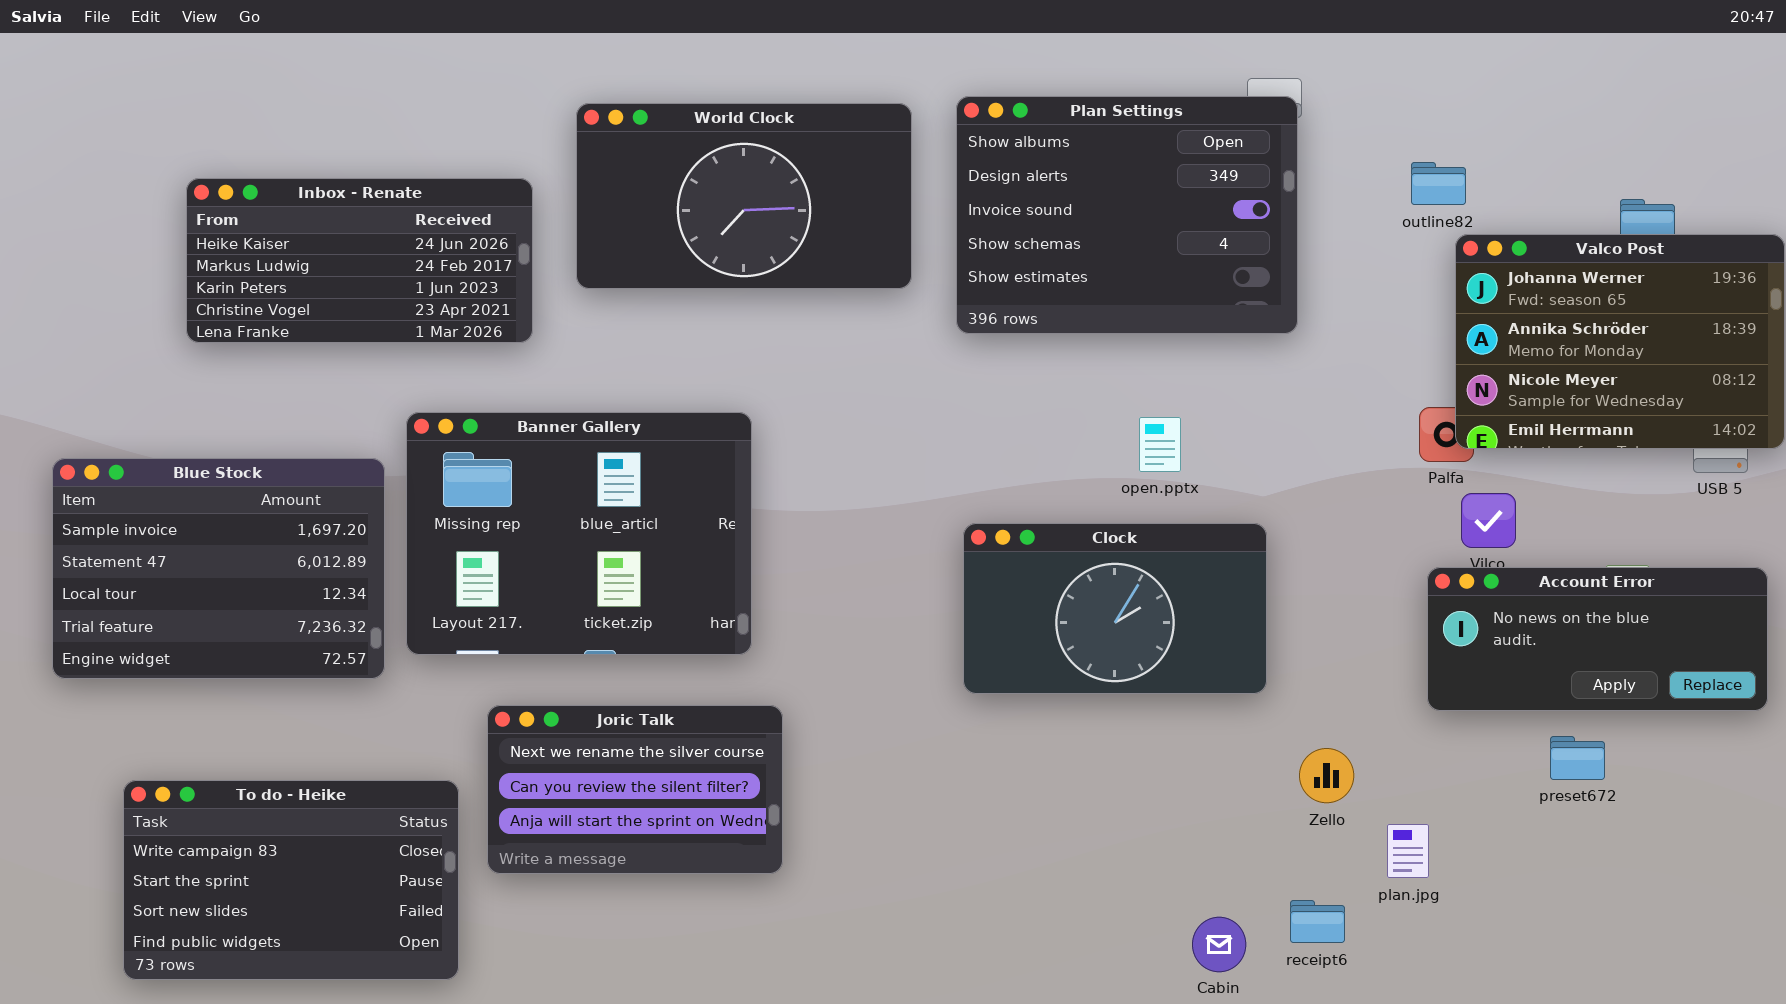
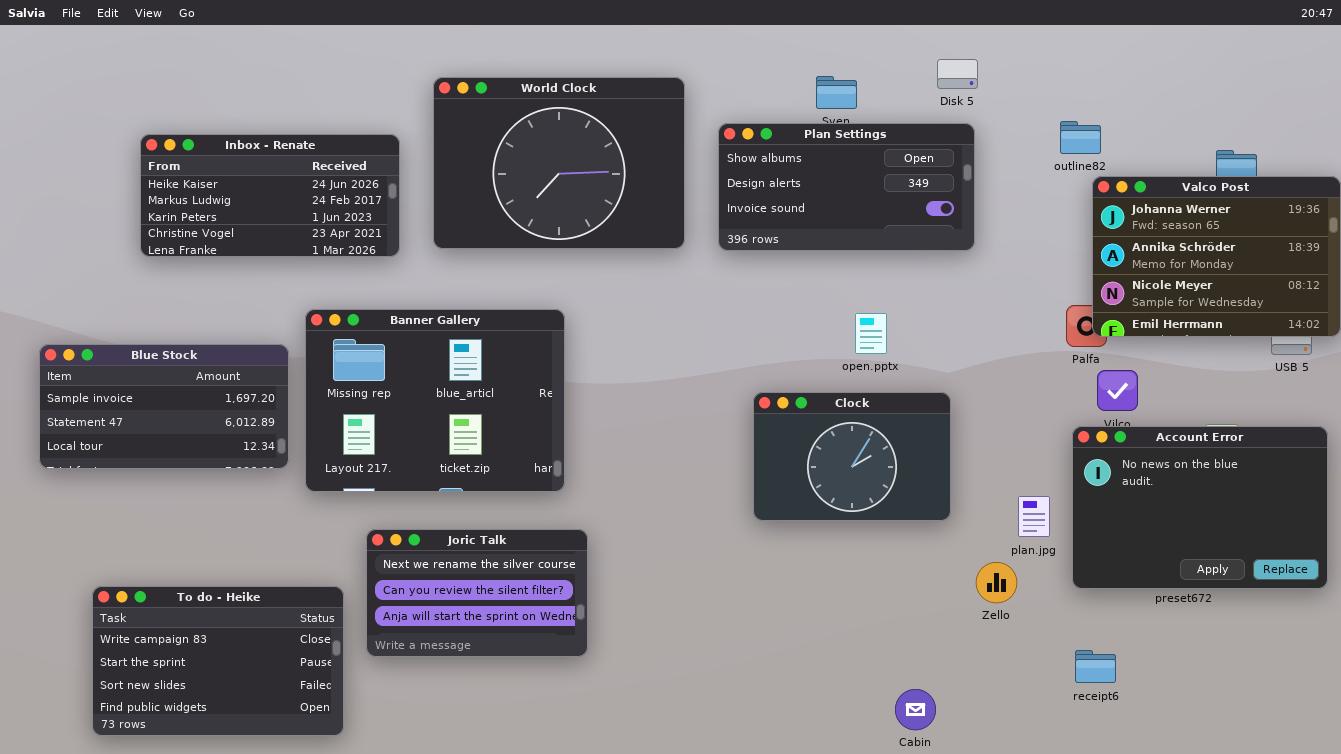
Plan Settings: [956,96,1298,334] -> [718,123,975,251], resized
World Clock: [576,103,912,289] -> [433,77,685,249], resized
Blue Stock: [52,458,385,679] -> [39,344,289,469], resized
Clock: [963,523,1267,694] -> [753,392,951,521], resized
Account Error: [1427,567,1768,711] -> [1072,426,1328,589], resized
plan.jpg: [1387,824,1429,878] -> [1018,496,1050,537], moved
receipt6: [1290,900,1345,943] -> [1075,650,1116,683], moved

